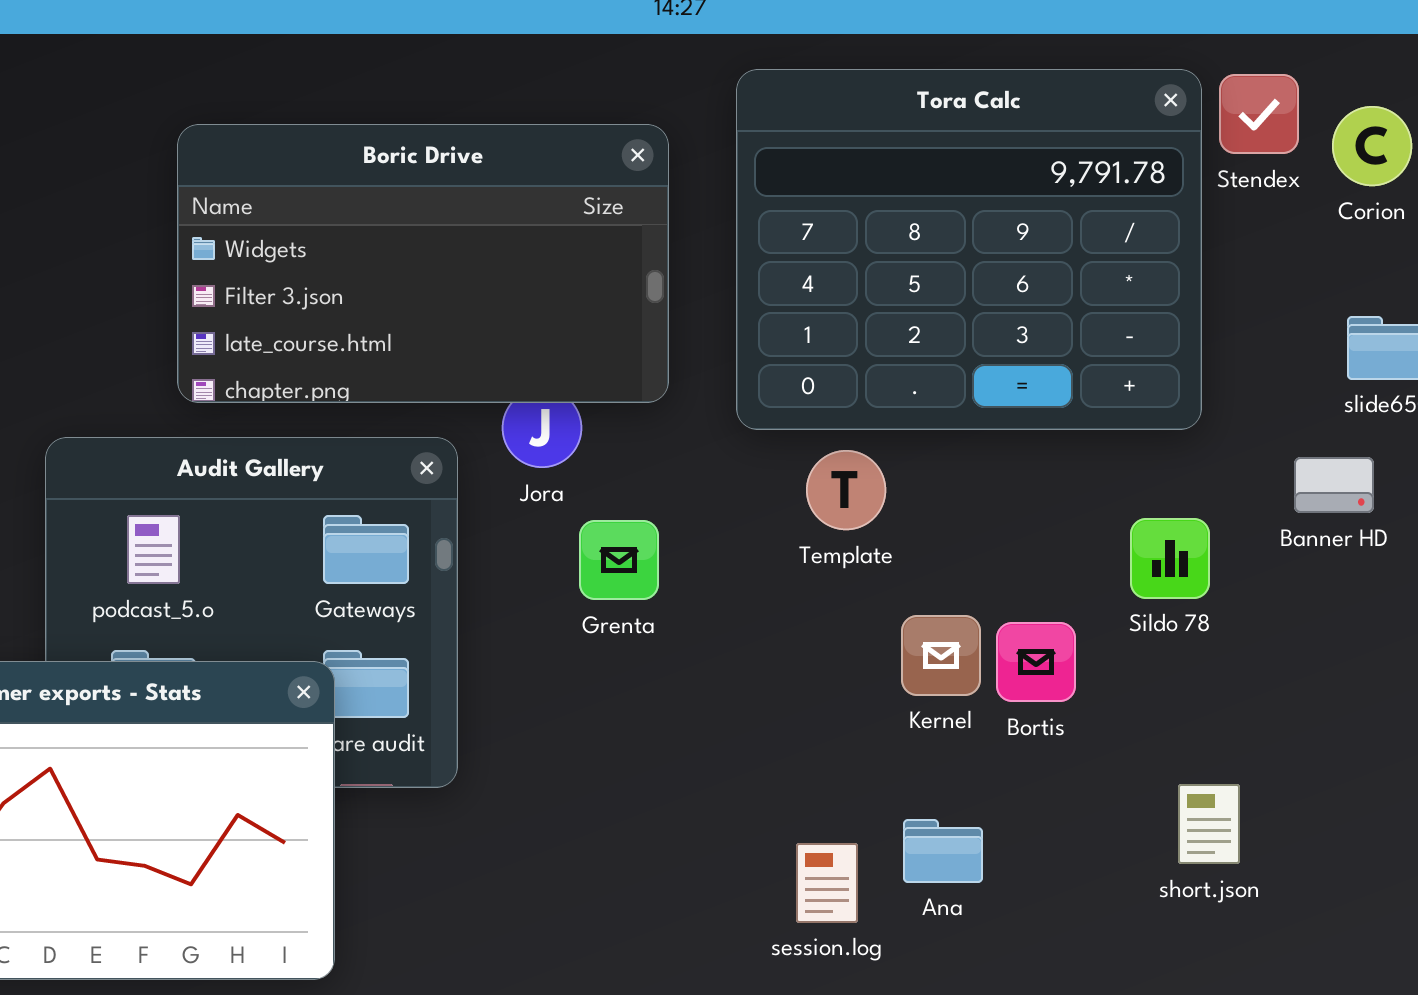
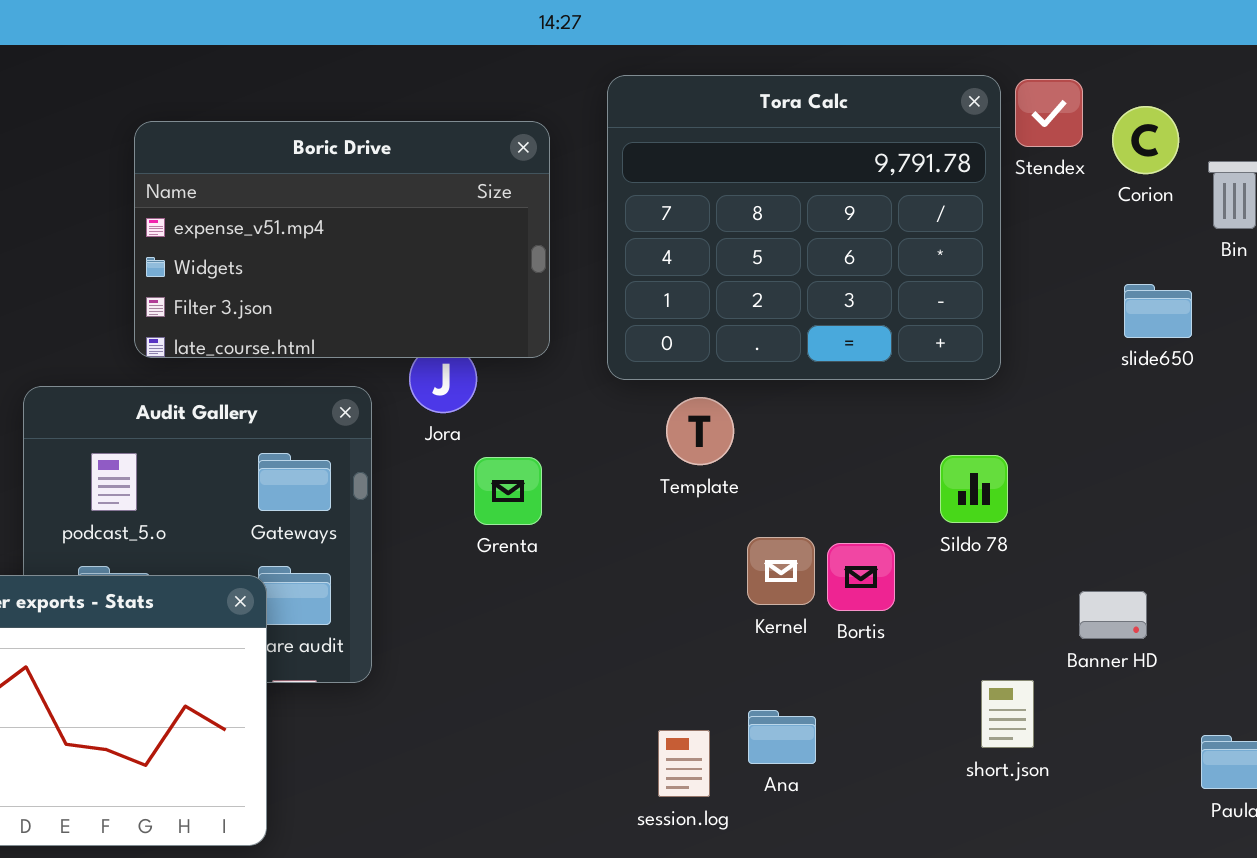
Boric Drive: [177,124,669,403] -> [134,121,550,358], scrolled up 1 row
Banner HD: [1294,457,1374,513] -> [1079,591,1147,639], moved

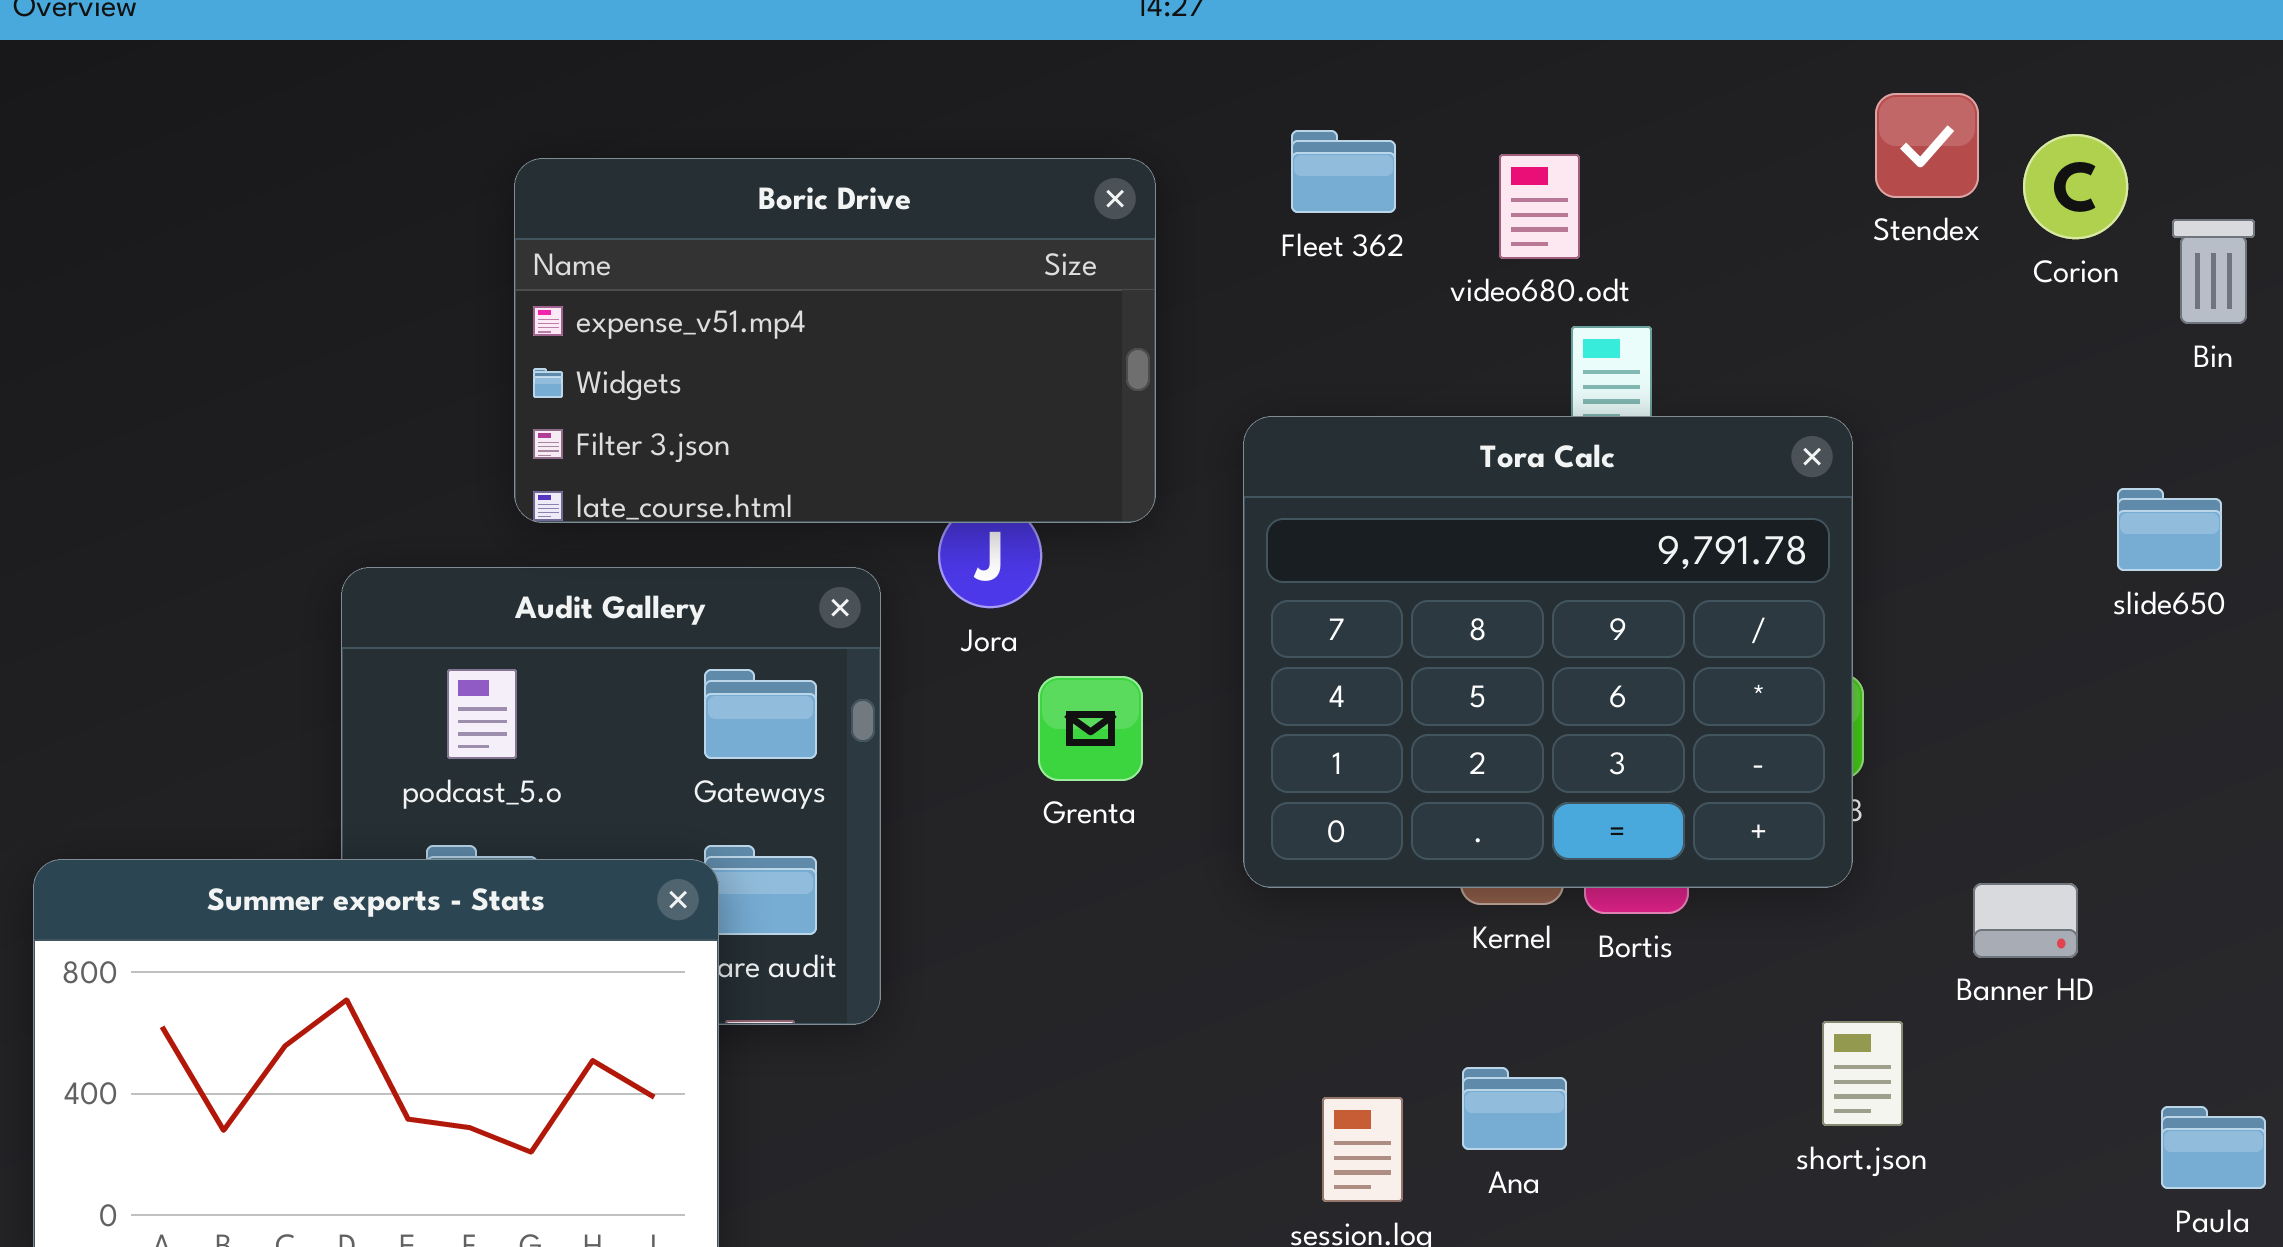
Tora Calc: [607,75,1001,380] -> [1243,416,1853,888], moved
slide650: [1124,284,1192,338] -> [2117,488,2222,571], moved

